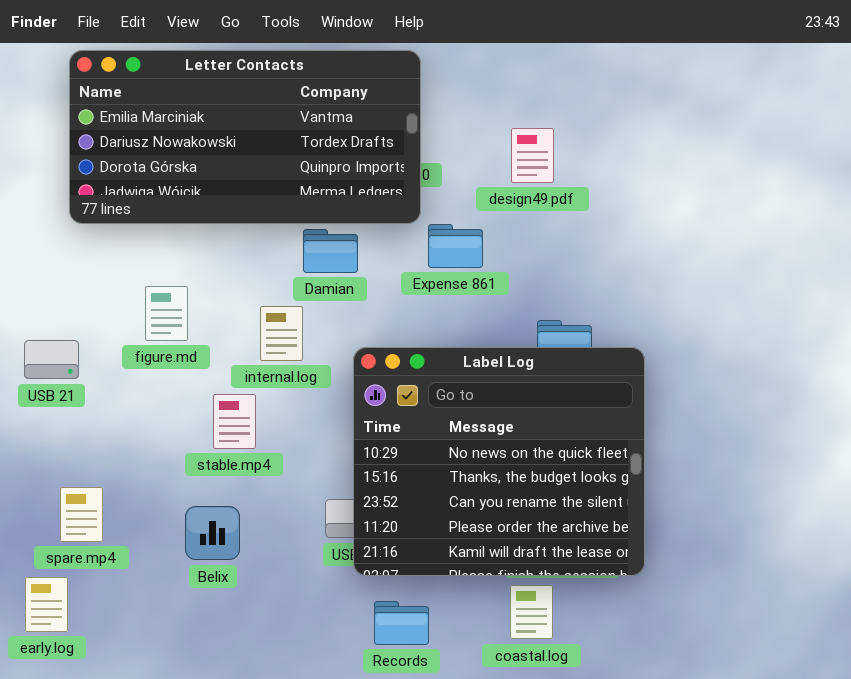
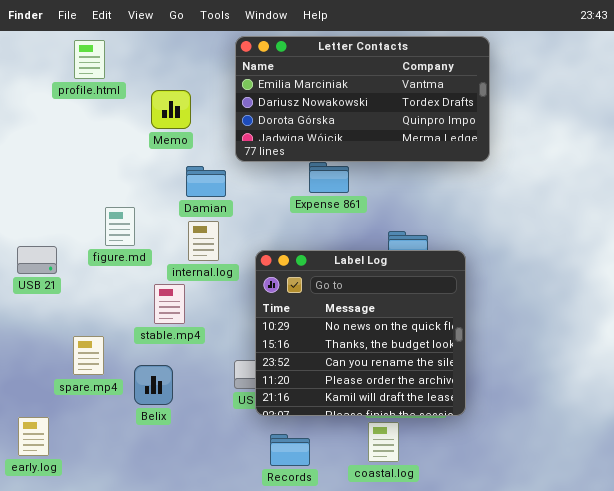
Letter Contacts: [69,50,421,224] -> [235,36,490,162], moved
Damian: [303,229,358,273] -> [186,166,226,197], moved
spare.mp4: [60,487,103,542] -> [73,336,104,375], moved

